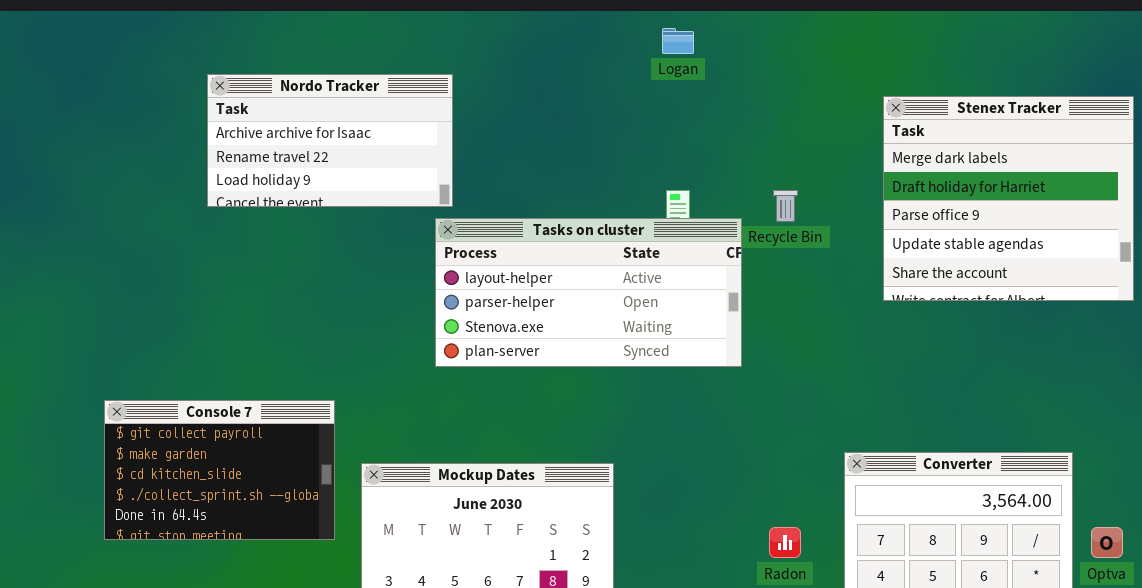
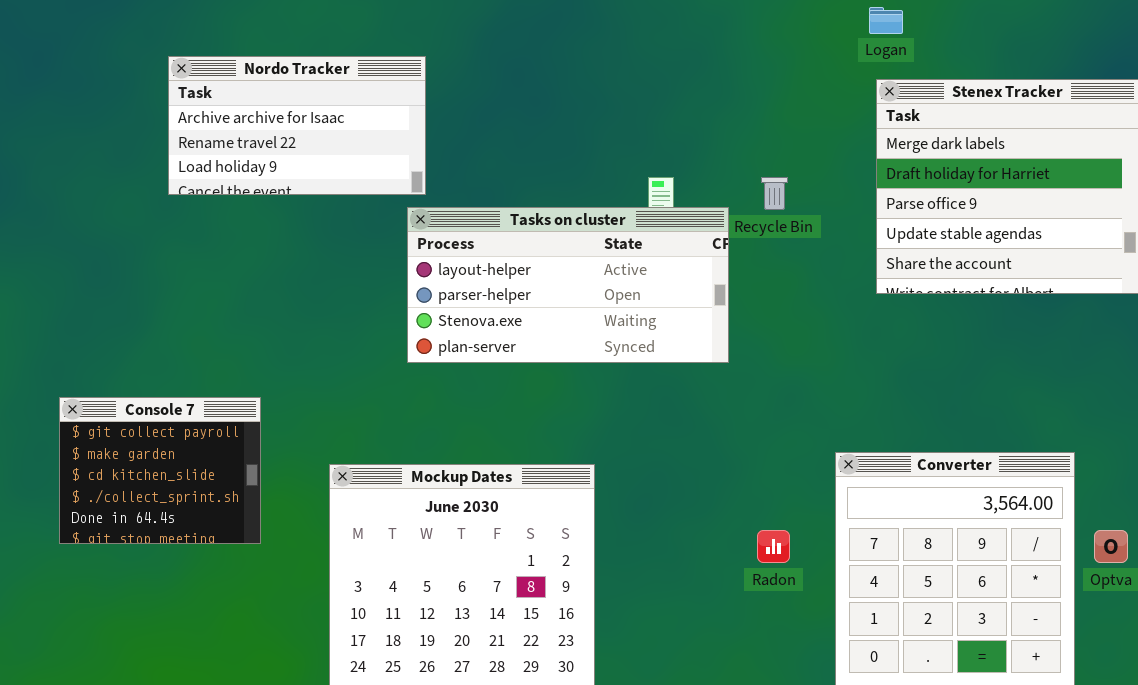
Logan: [662,28,694,54] -> [869,7,903,34], moved
Console 7: [104,400,335,540] -> [59,397,261,544], resized

